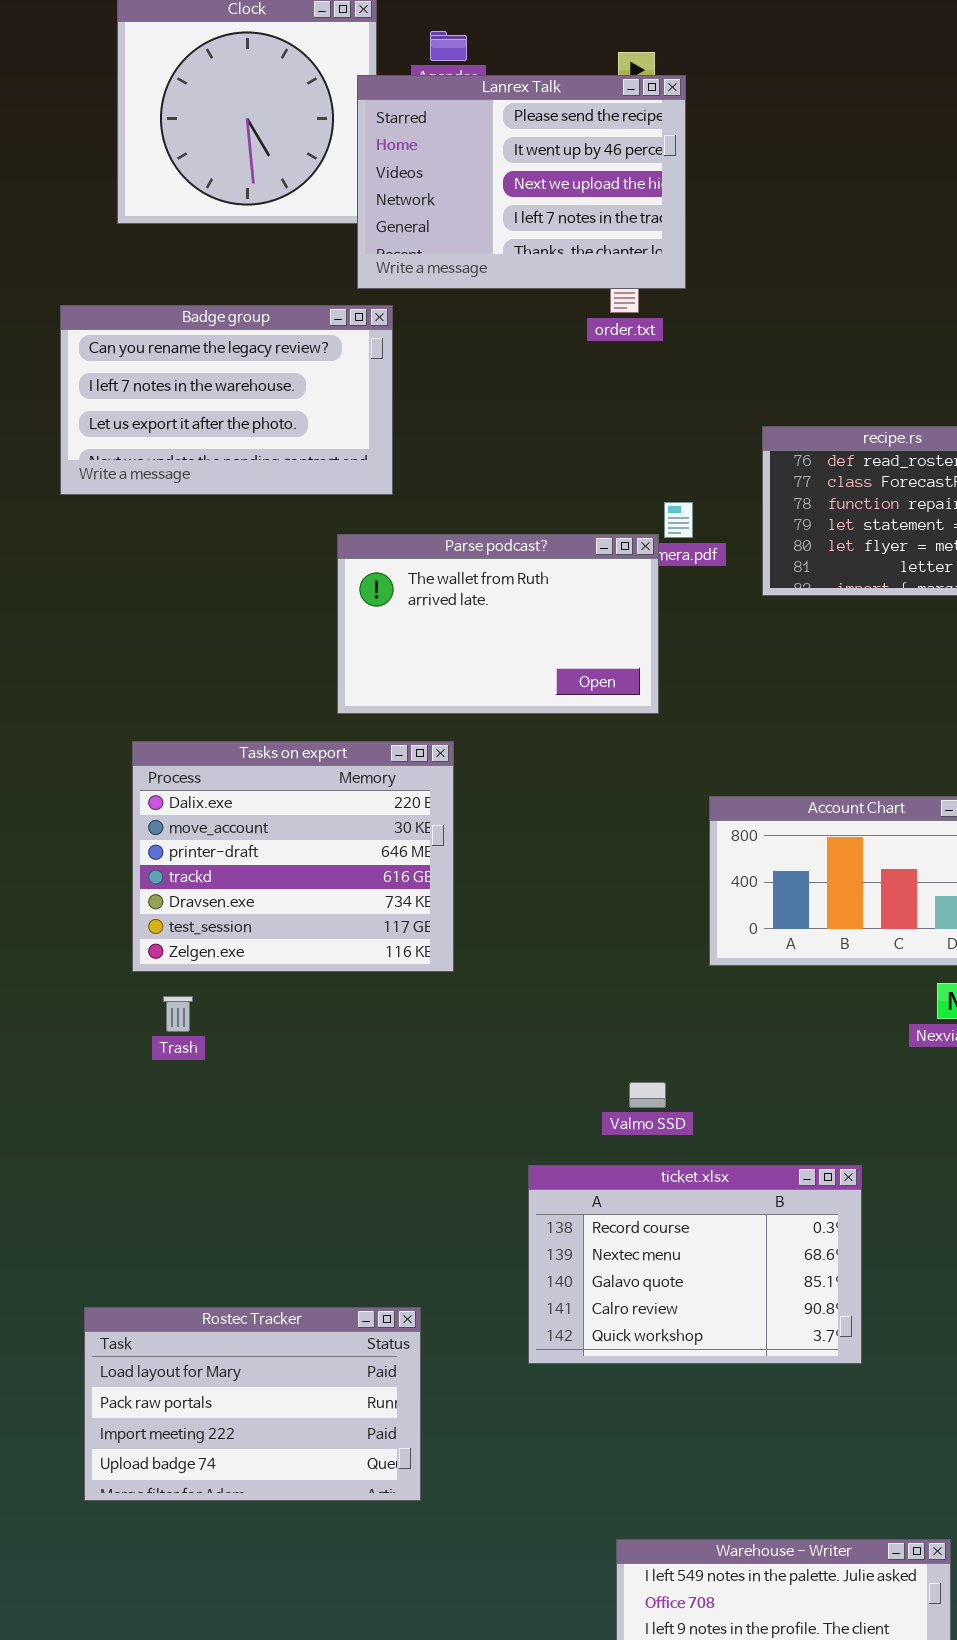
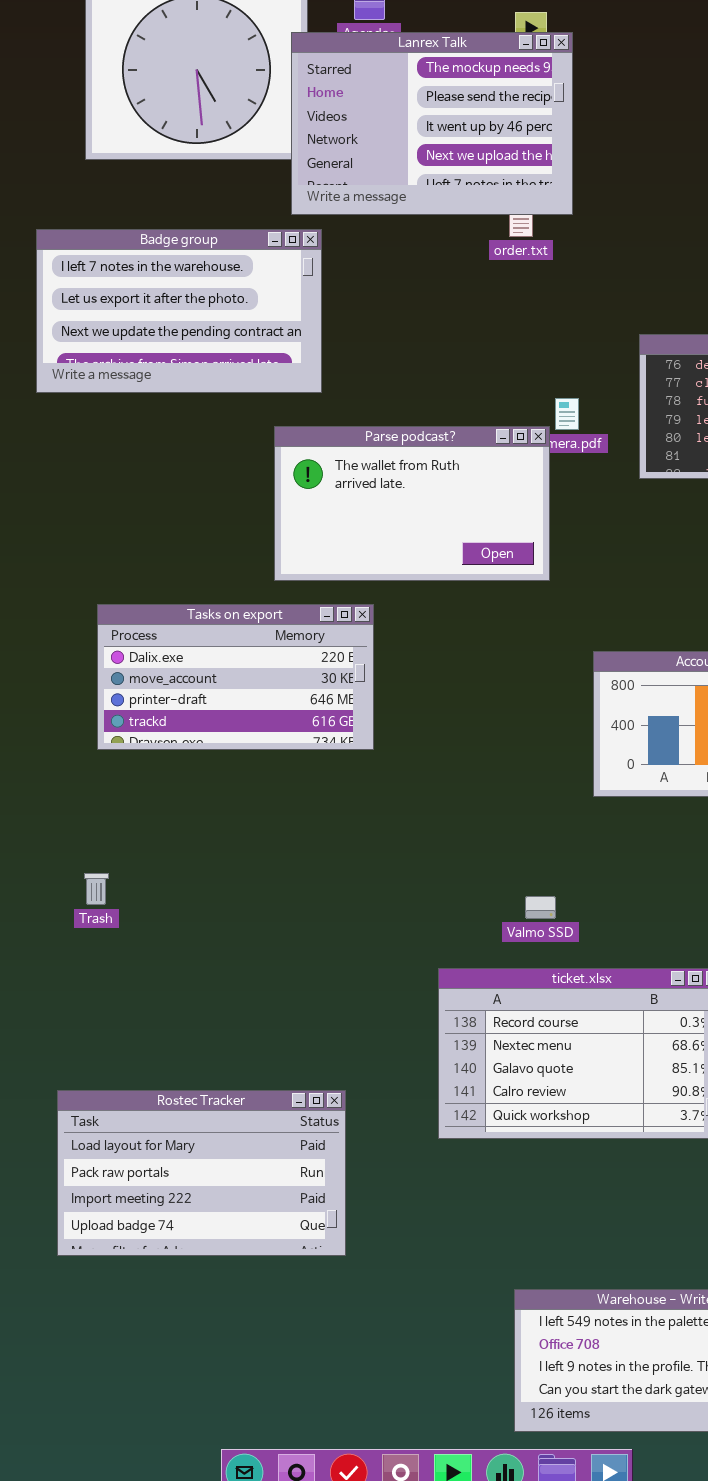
Lanrex Talk: [357,75,686,289] -> [291,32,573,215], scrolled up 1 row
Badge group: [60,305,393,495] -> [36,229,322,393], scrolled down 1 row
Tasks on export: [132,741,454,972] -> [97,604,374,750], resized
Trash: [163,996,193,1032] -> [84,873,109,905], moved

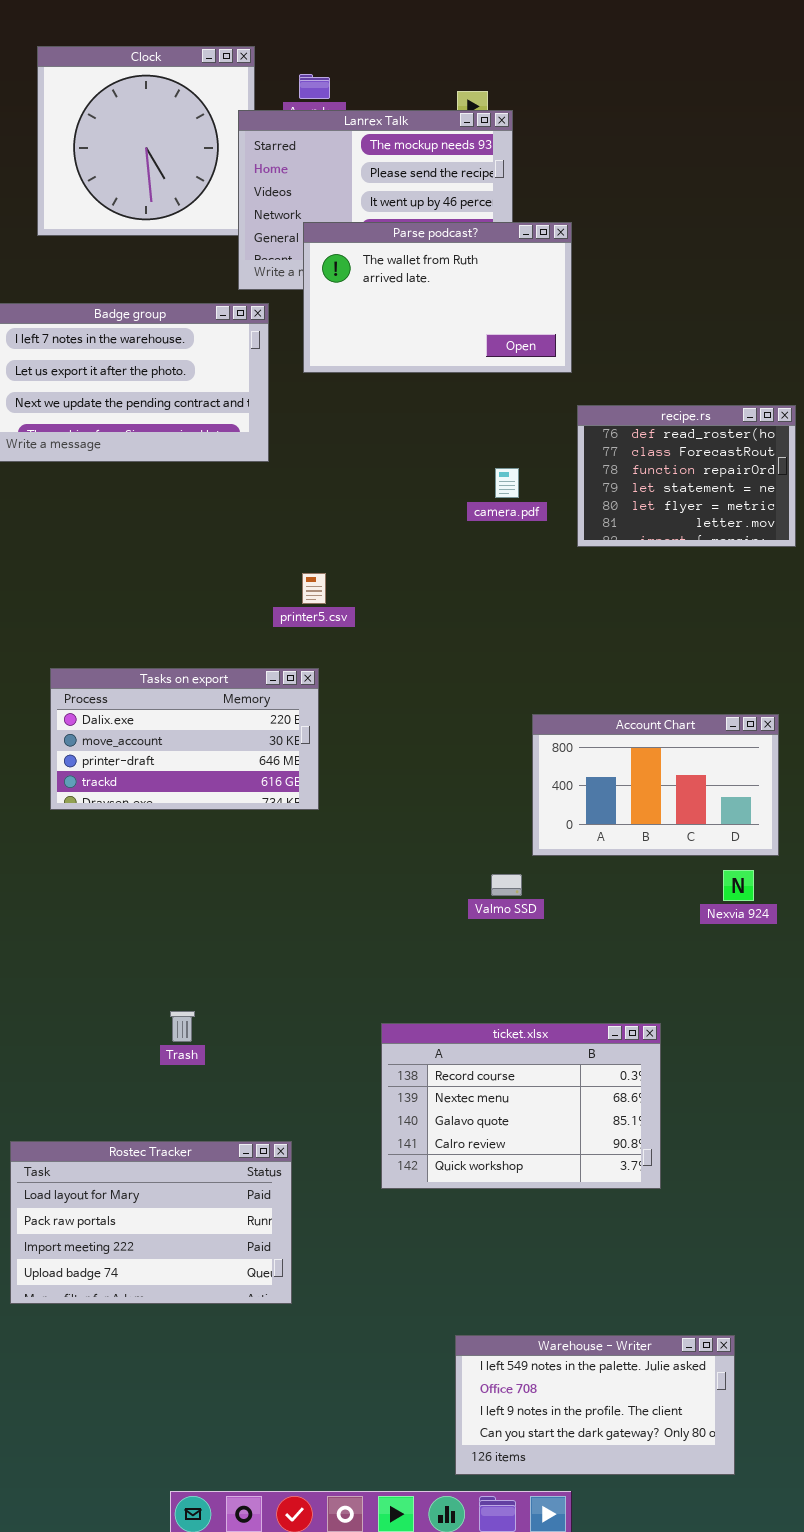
Parse podcast?: [274,426,550,581] -> [303,222,572,373], moved
Trash: [84,873,109,905] -> [170,1011,195,1042], moved
Valmo SSD: [525,896,556,919] -> [491,874,522,896], moved

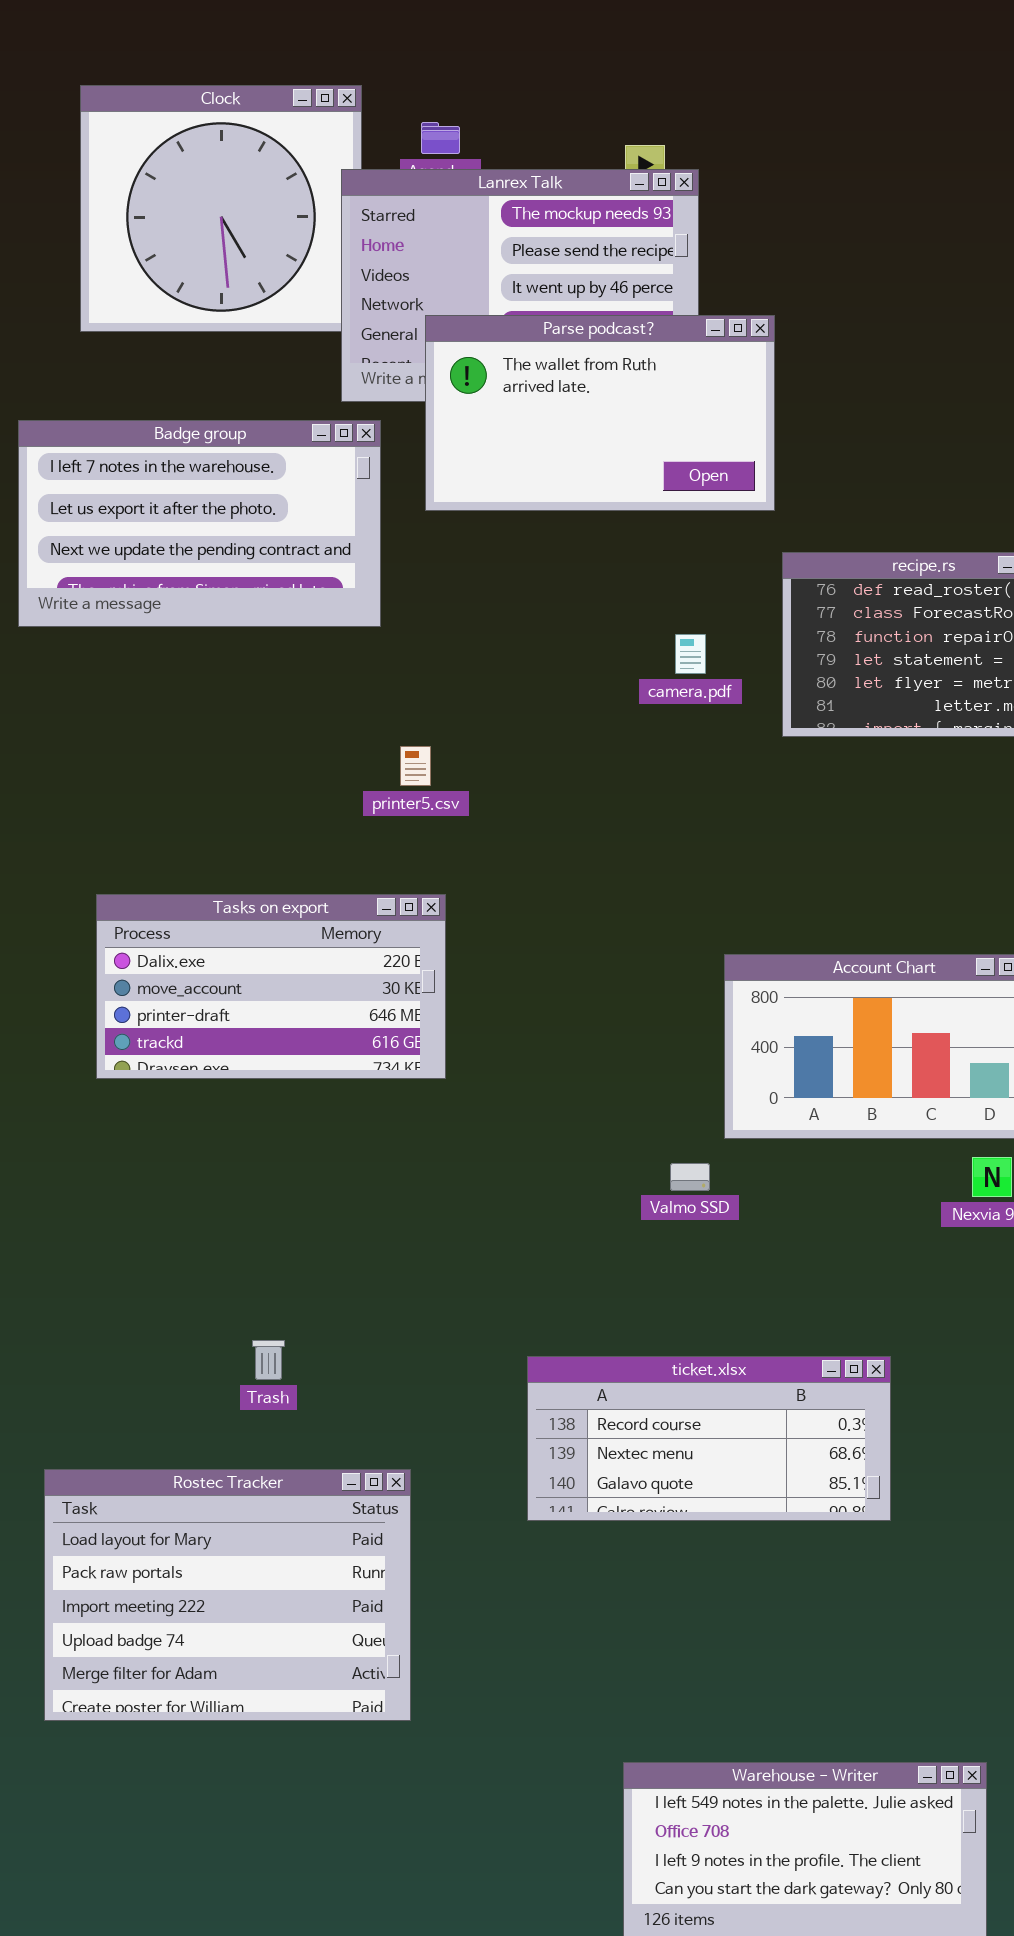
printer5.csv: [302,573,326,604] -> [400,746,431,786], moved
ticket.xlsx: [381,1023,661,1189] -> [527,1356,891,1521], resized
Rostec Tracker: [10,1141,292,1304] -> [44,1469,411,1721], resized

